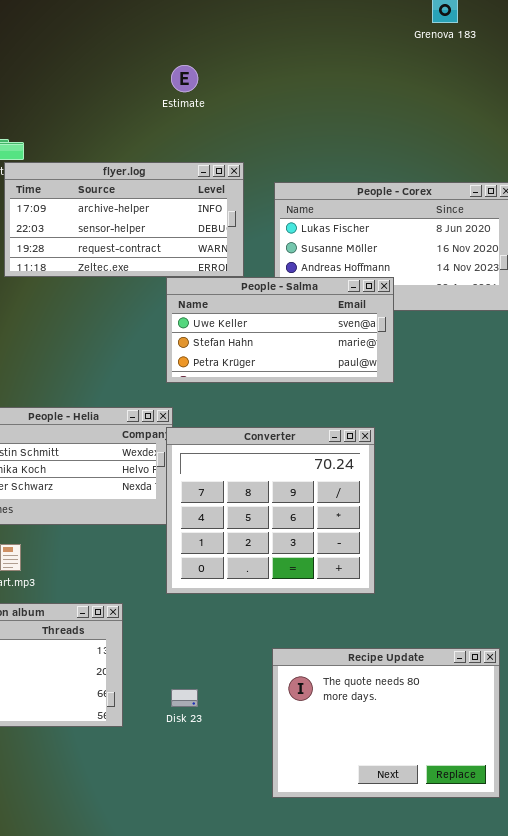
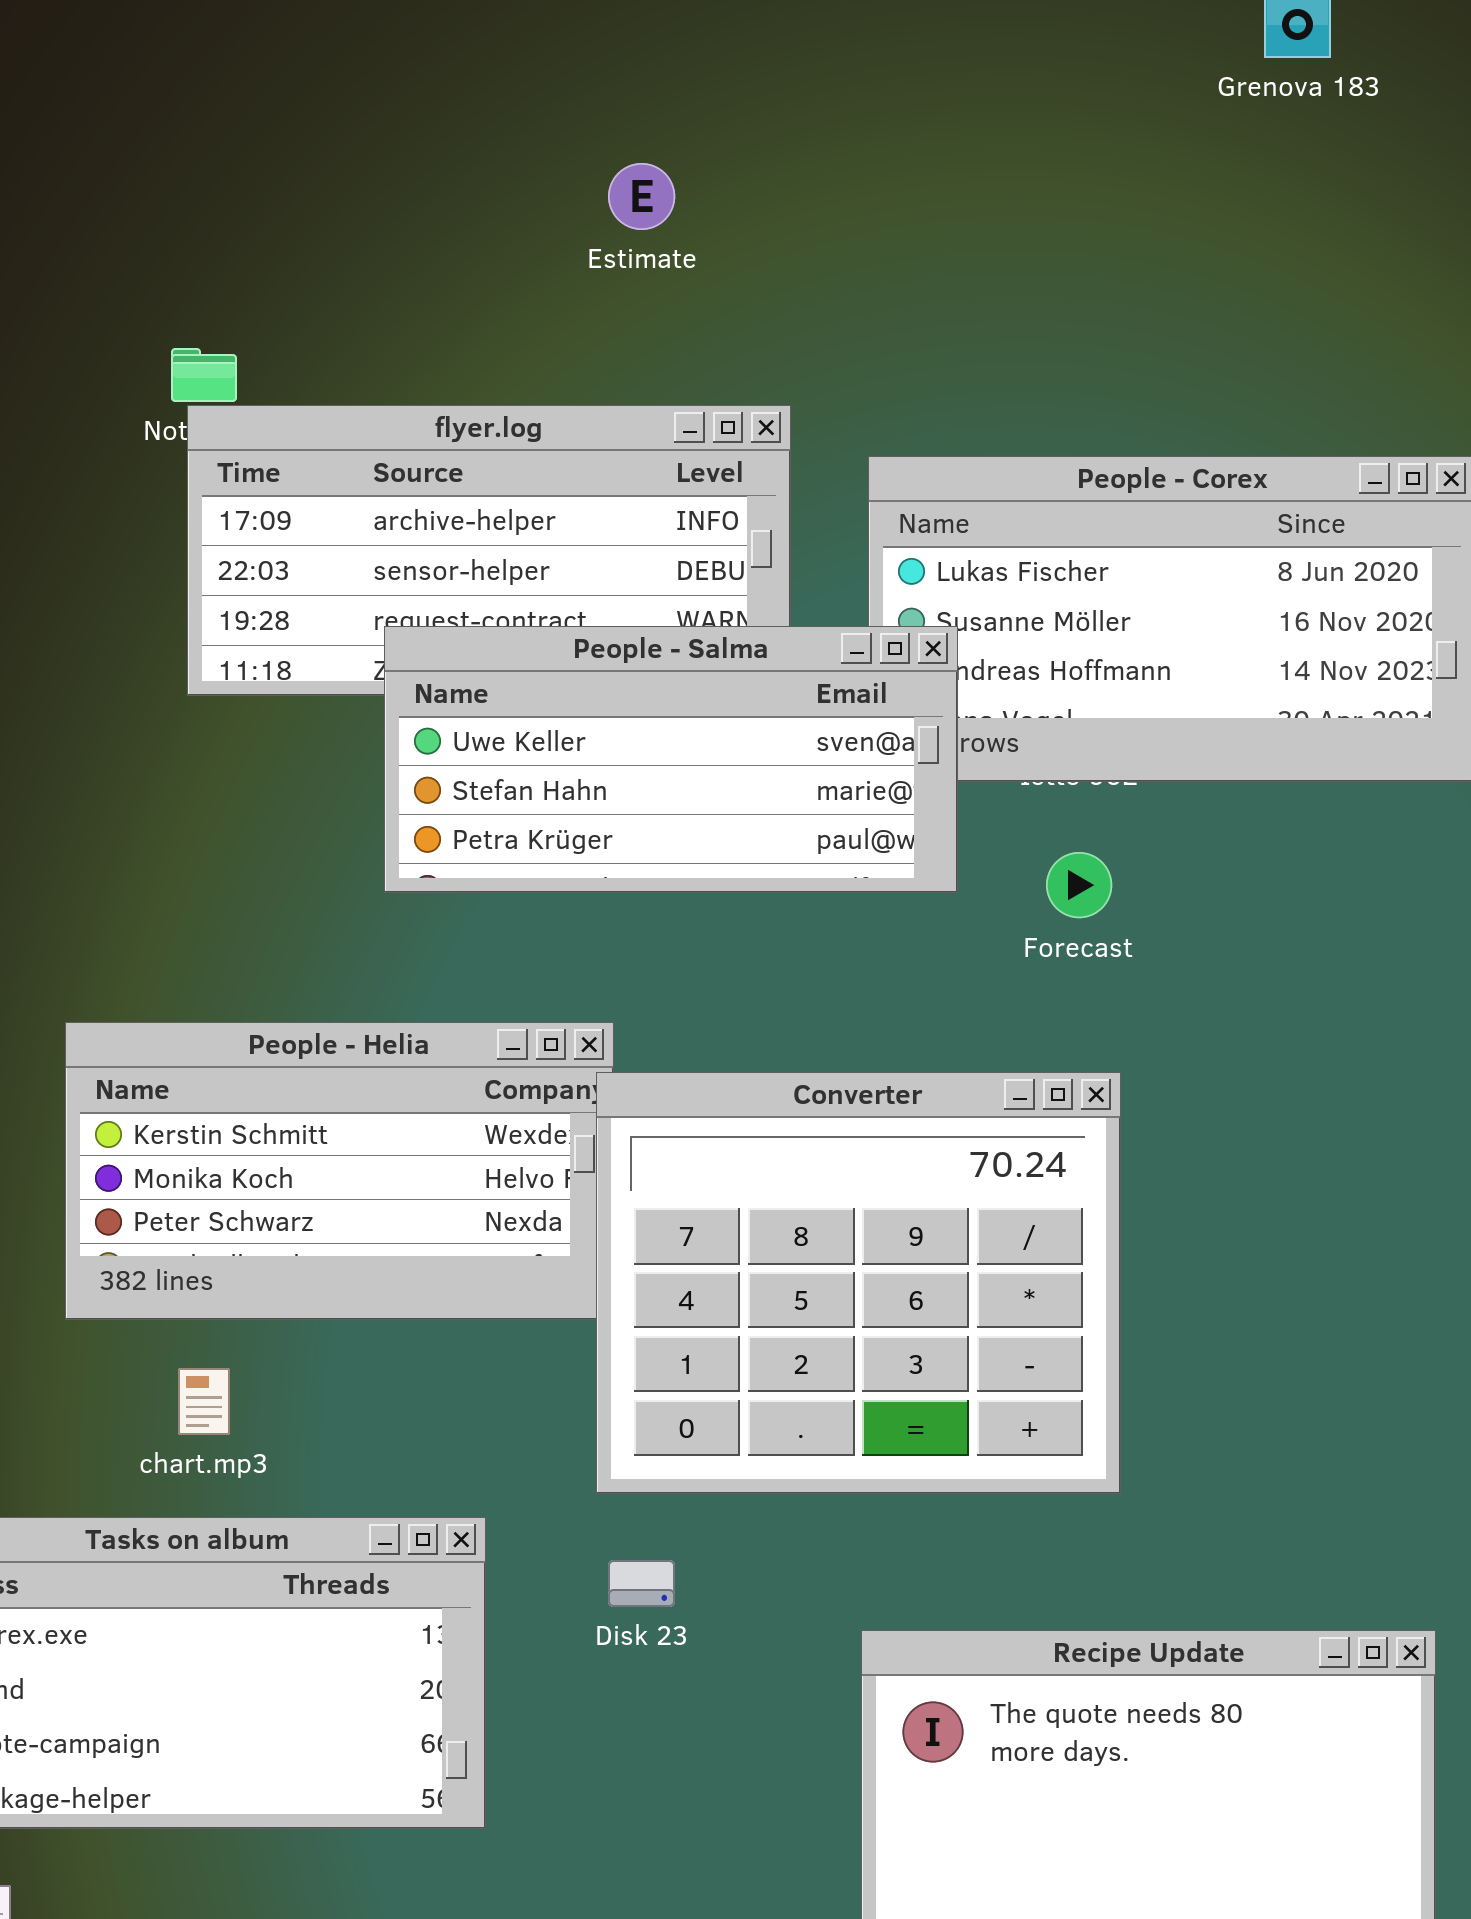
People - Salma: [166,277,394,383] -> [384,626,958,893], moved
Disk 23: [171,689,198,707] -> [608,1560,675,1607], moved

